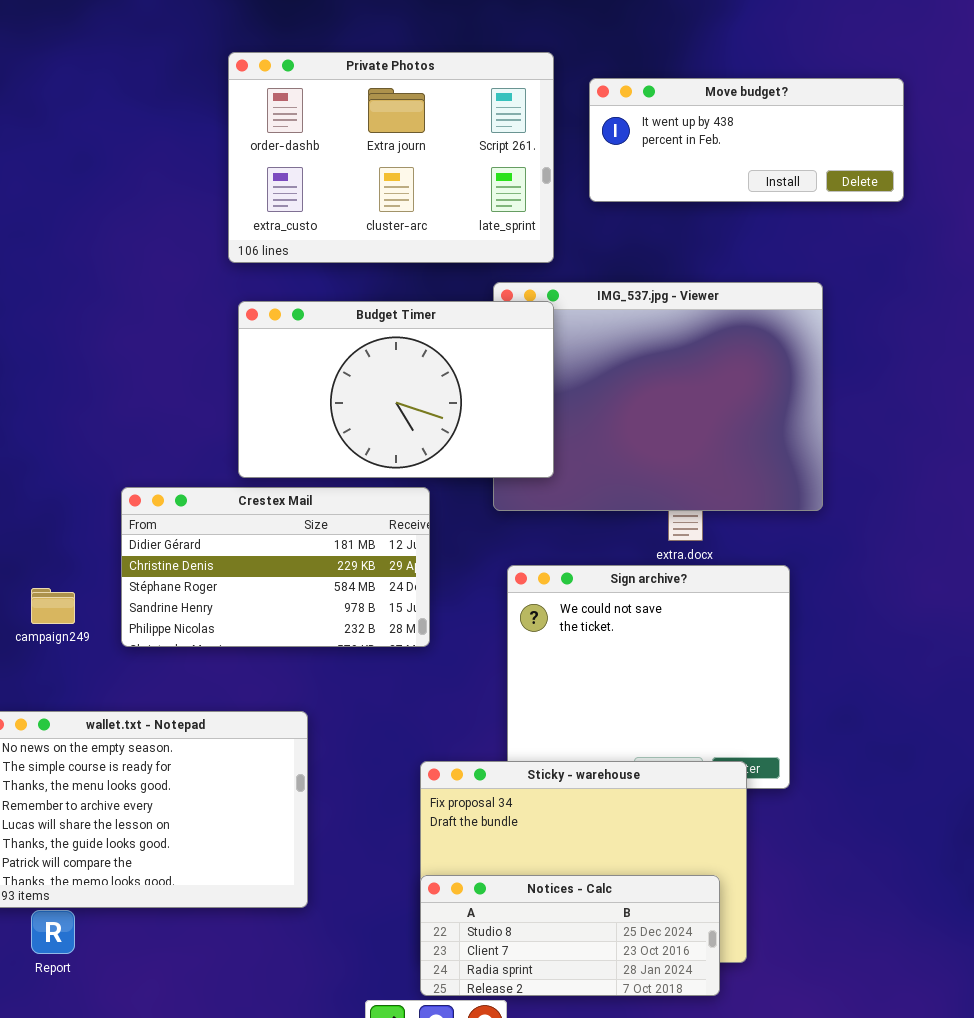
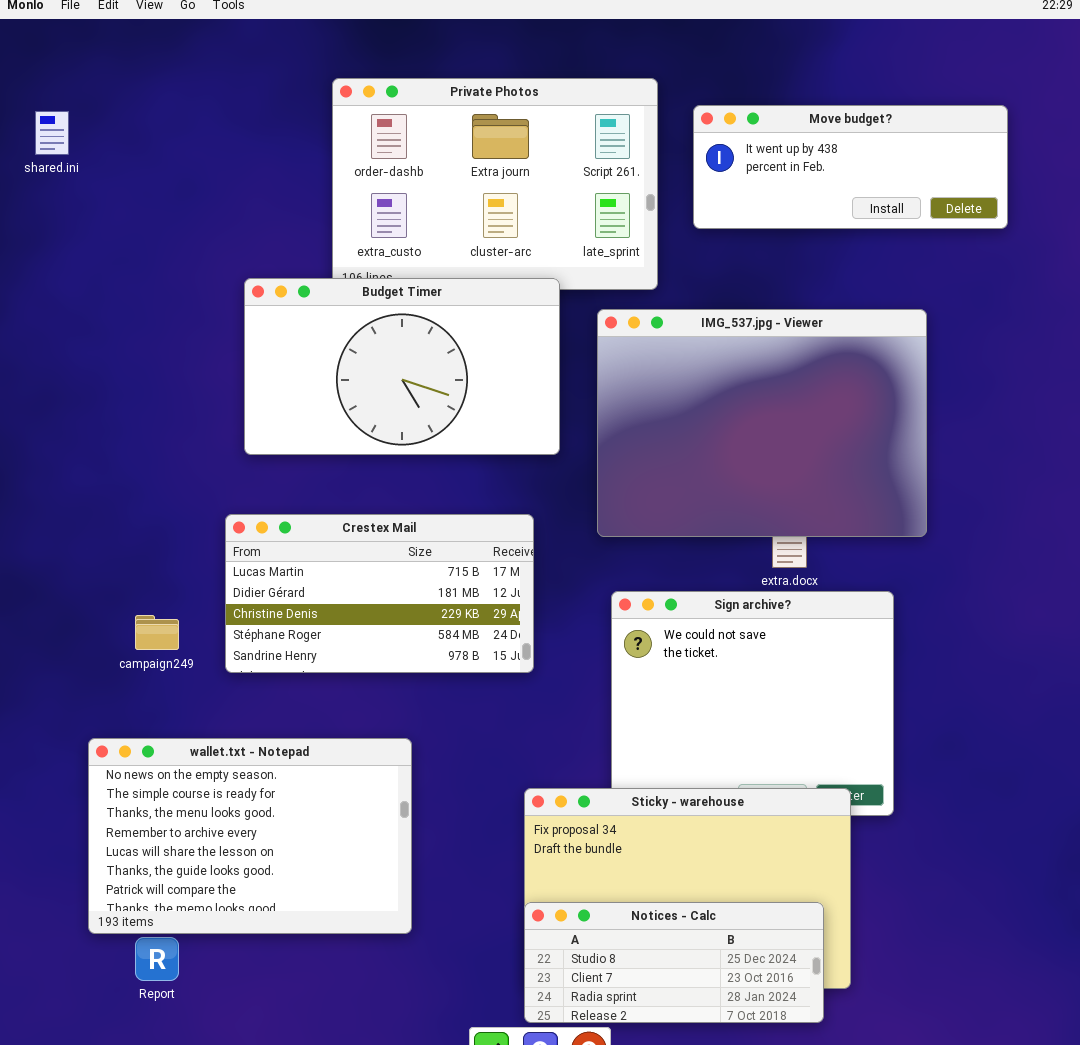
Budget Timer: [238,301,554,478] -> [244,278,560,455], moved
Crestex Mail: [121,487,430,647] -> [225,514,534,673], scrolled up 1 row

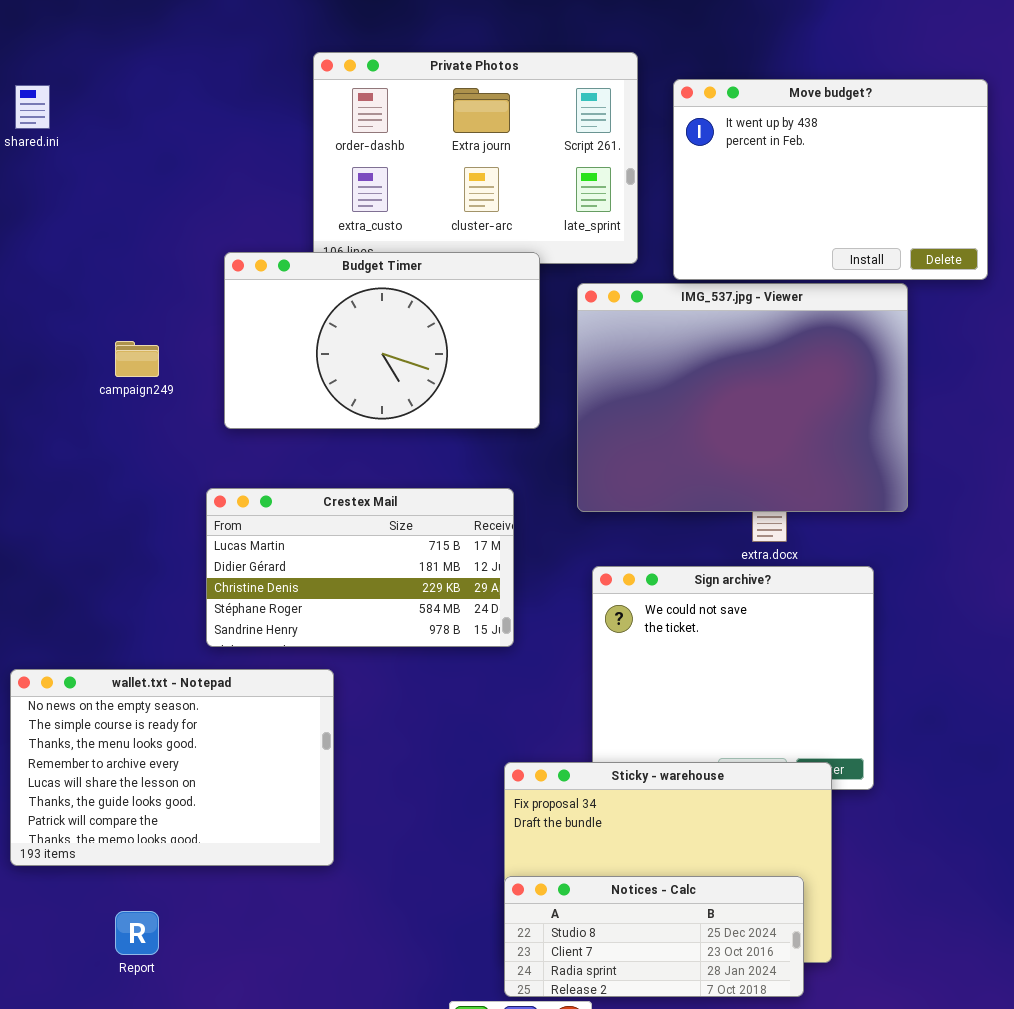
Move budget?: [693,105,1008,229] -> [673,79,988,280], resized
campaign249: [135,615,179,650] -> [115,341,159,377], moved
wallet.txt - Notepad: [88,738,412,934] -> [10,669,334,866], moved

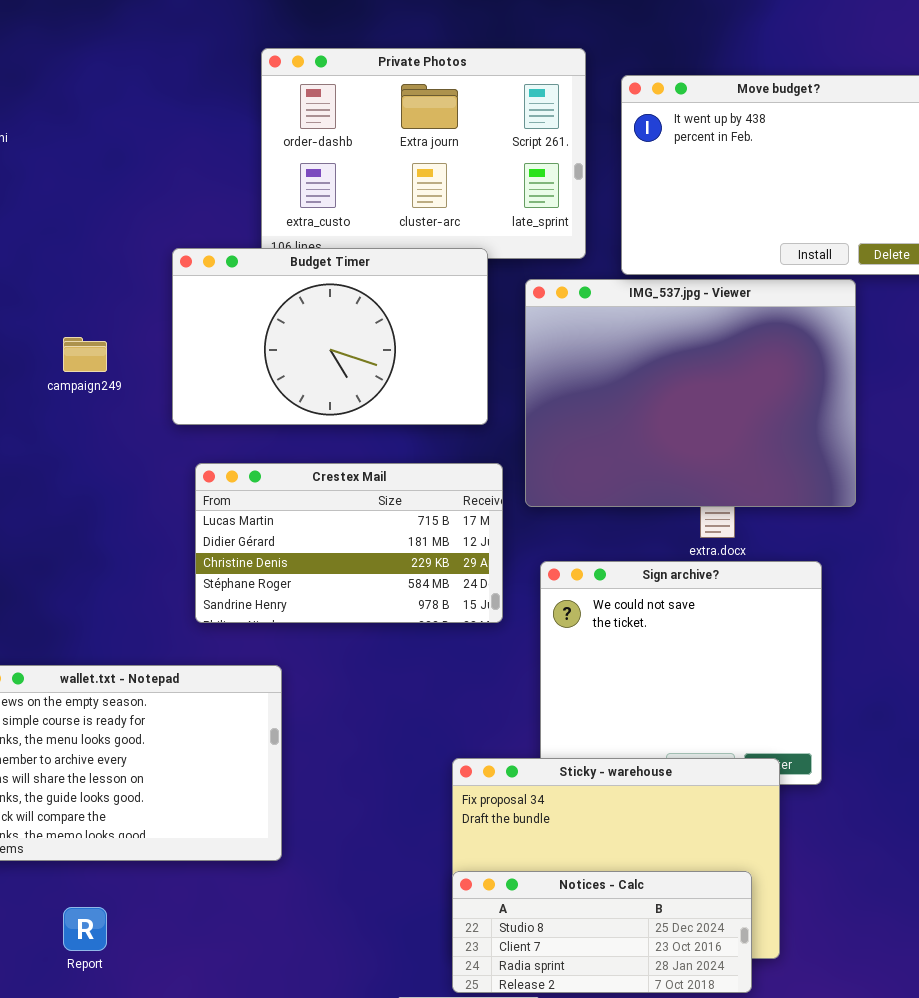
Crestex Mail: [206,488,514,647] -> [195,463,503,623], moved

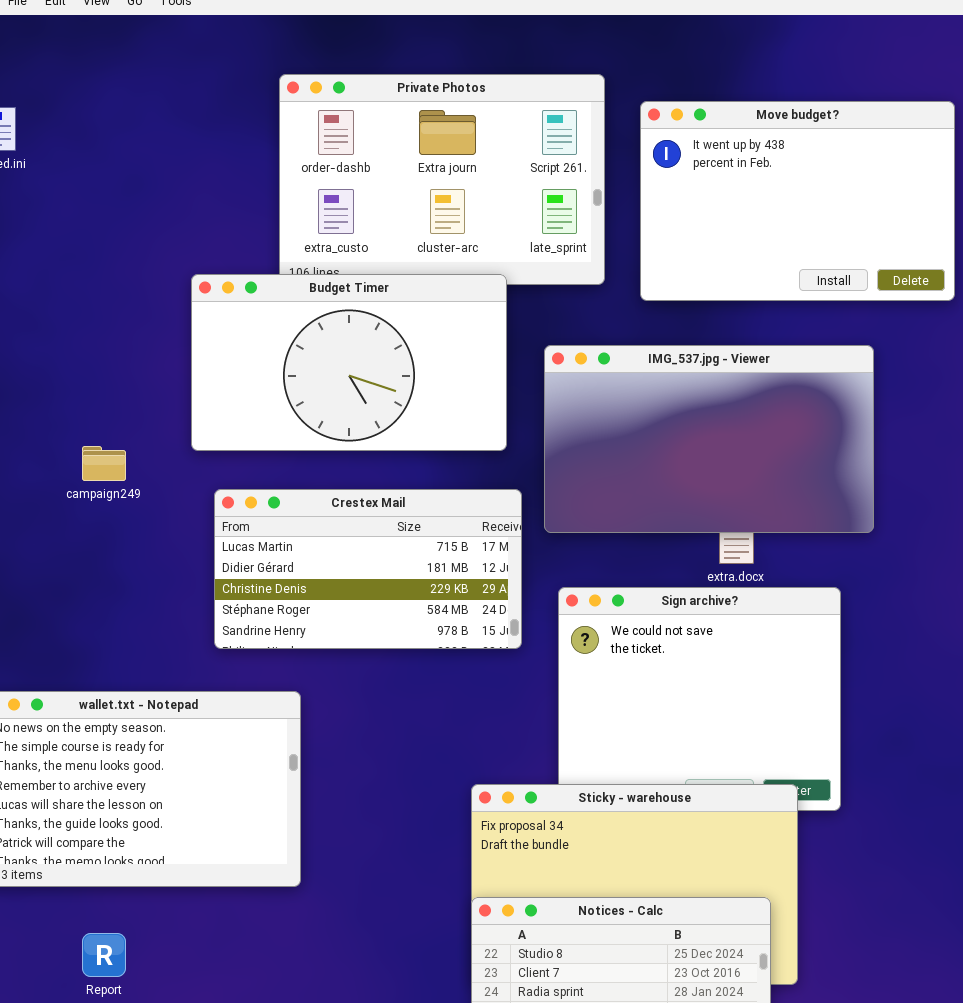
IMG_537.jpg - Viewer: [525,279,856,507] -> [544,345,874,533], resized
campaign249: [63,337,107,372] -> [82,446,126,481], moved

